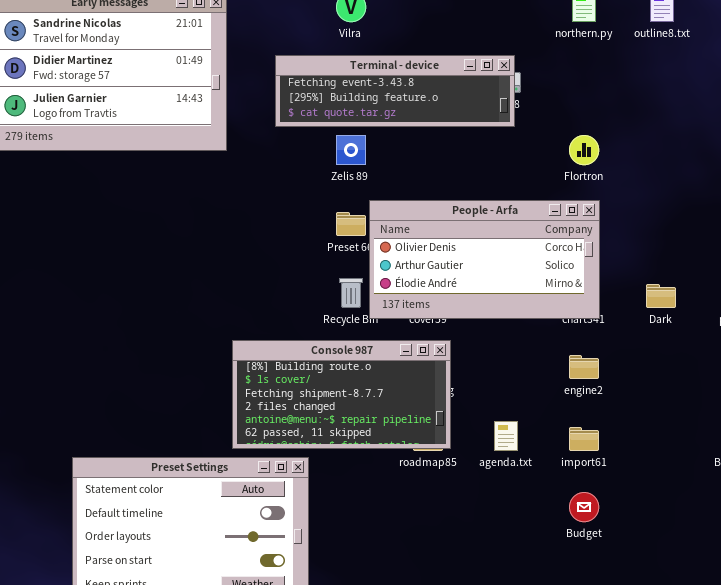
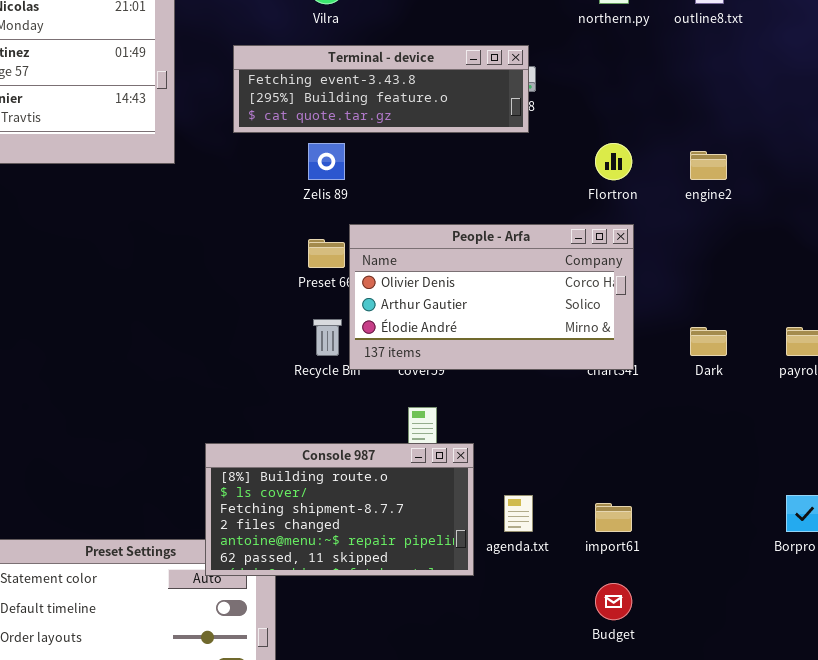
Console 987: [232,340,451,449] -> [205,443,474,576], moved
engine2: [569,355,599,379] -> [690,151,727,180], moved

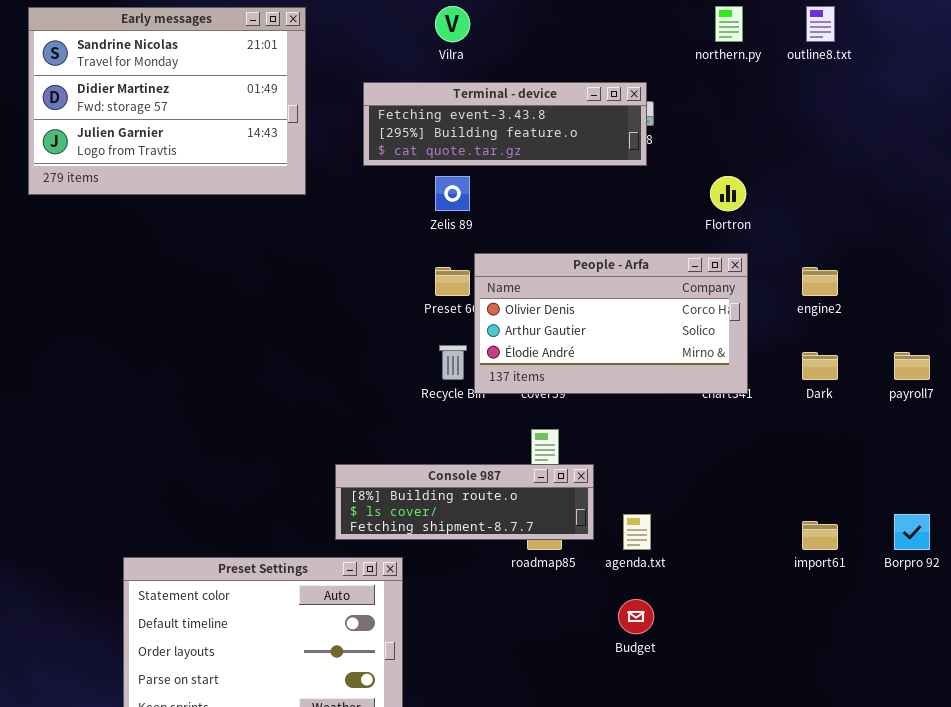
engine2: [690,151,727,180] -> [802,267,838,296], moved
Console 987: [205,443,474,576] -> [335,464,594,540], resized
import61: [595,503,632,532] -> [802,521,838,550], moved
Budget: [595,583,632,620] -> [618,599,654,634], moved

